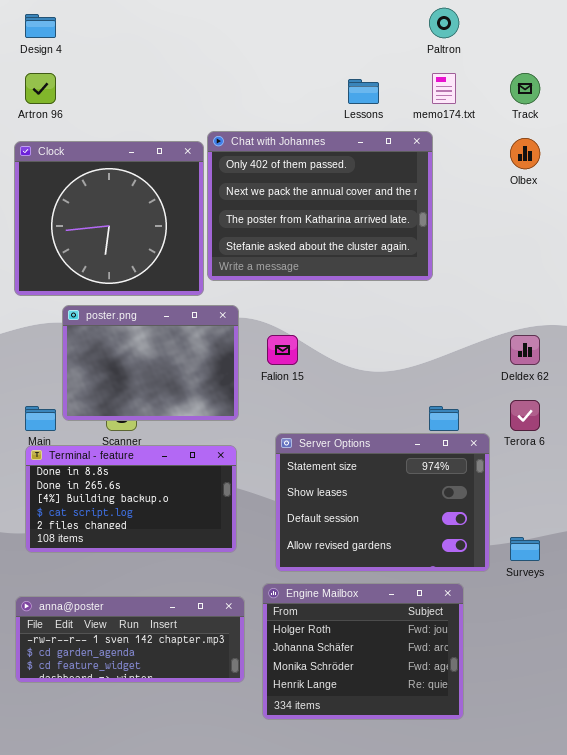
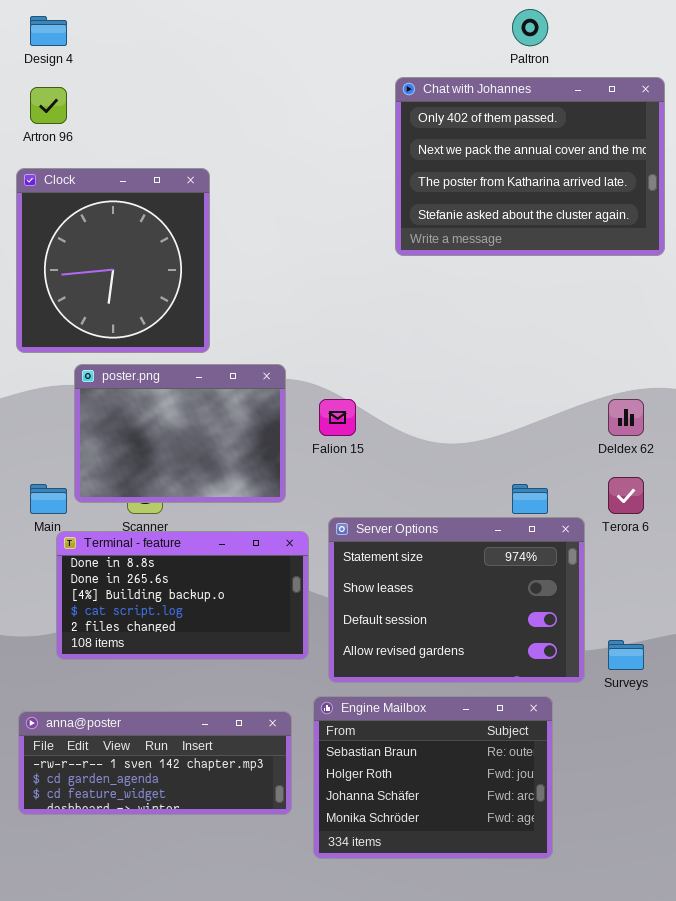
Chat with Johannes: [207,131,433,281] -> [395,77,665,256], moved
Clock: [14,141,204,296] -> [16,168,210,353], resized
Terminal - feature: [25,445,237,553] -> [56,531,309,660], moved
Engine Mailbox: [262,583,464,720] -> [313,696,553,859], scrolled up 1 row

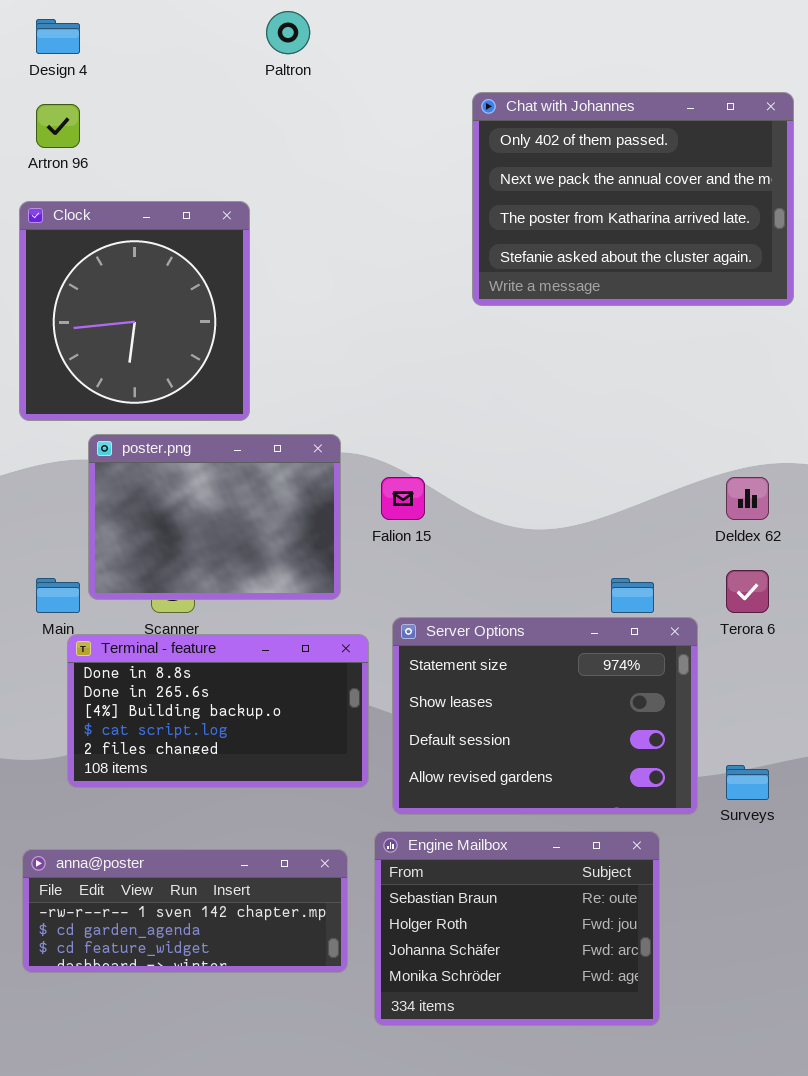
Paltron: [512,9,548,46] -> [266,11,310,54], moved

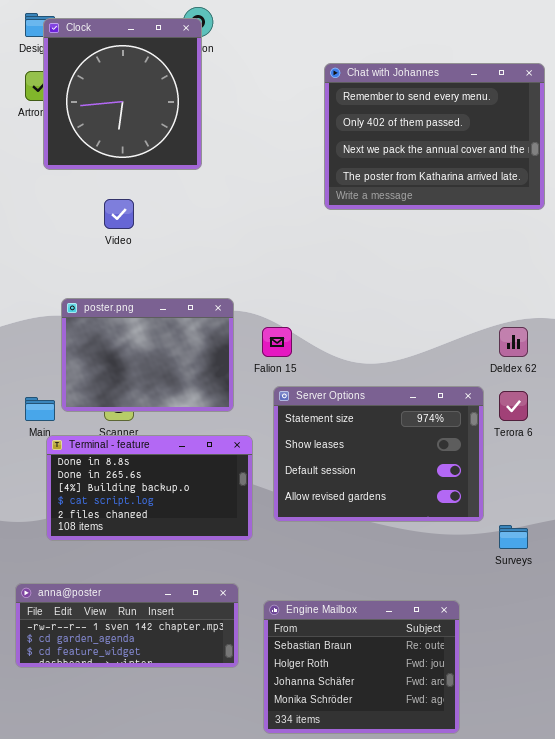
Chat with Johannes: [472,92,794,306] -> [324,63,545,210], scrolled up 1 row
Clock: [19,201,250,421] -> [43,18,202,170], moved
Server Options: [392,617,698,815] -> [273,386,484,522], moved
Engine Mailbox: [374,831,660,1026] -> [263,600,460,734], moved

